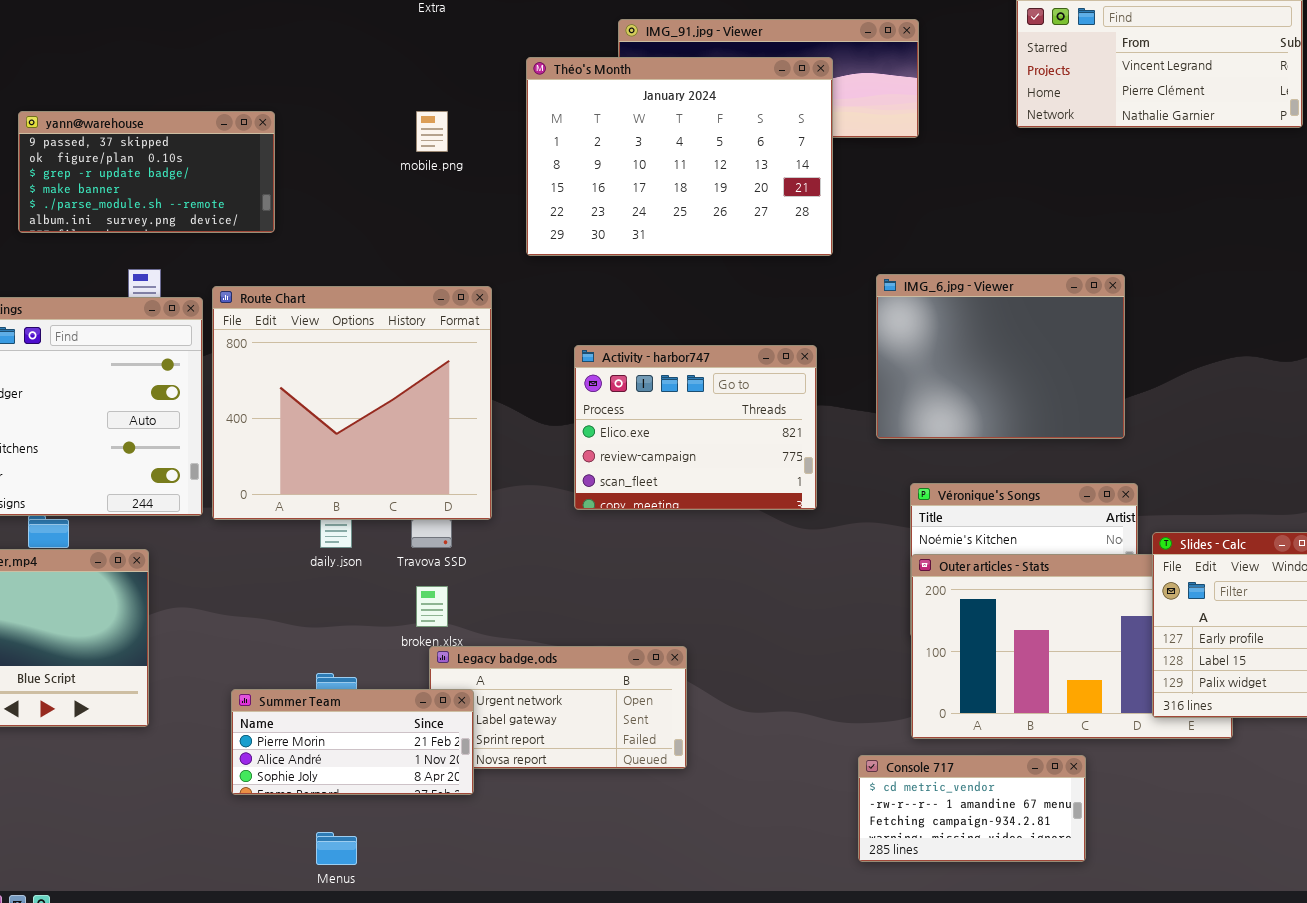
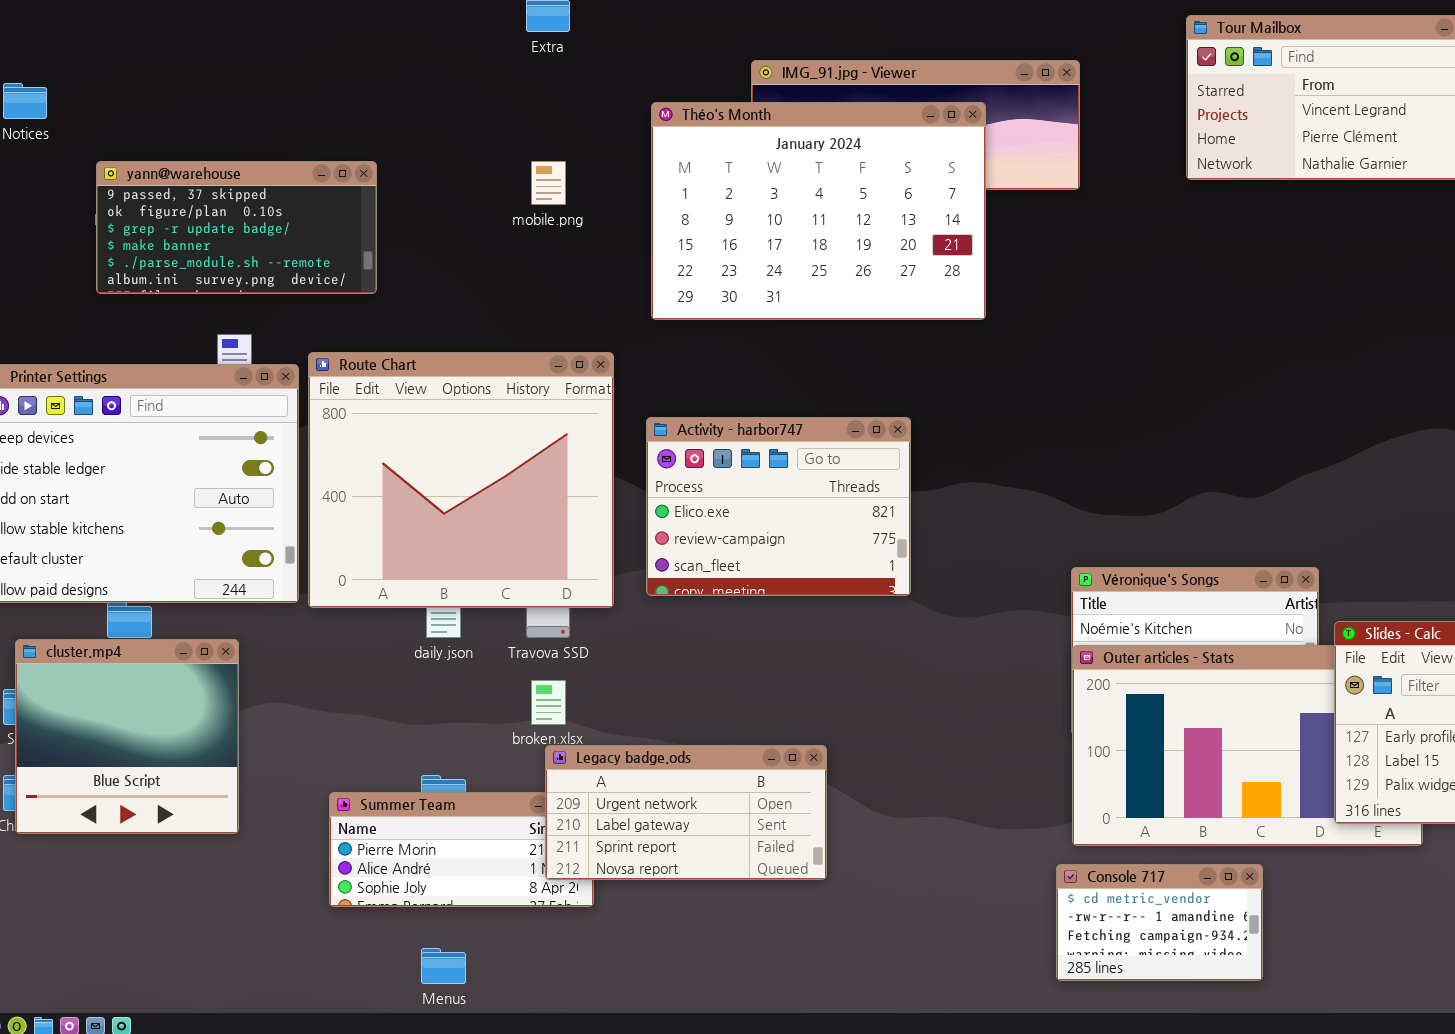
IMG_6.jpg - Viewer: [876,274,1125,439] -> none, closed
Activity - harbor747: [574,345,817,510] -> [646,417,911,596], moved
Legacy badge.ods: [429,646,687,769] -> [545,745,827,880], raised
Console 717: [858,755,1086,862] -> [1056,864,1263,981], resized

